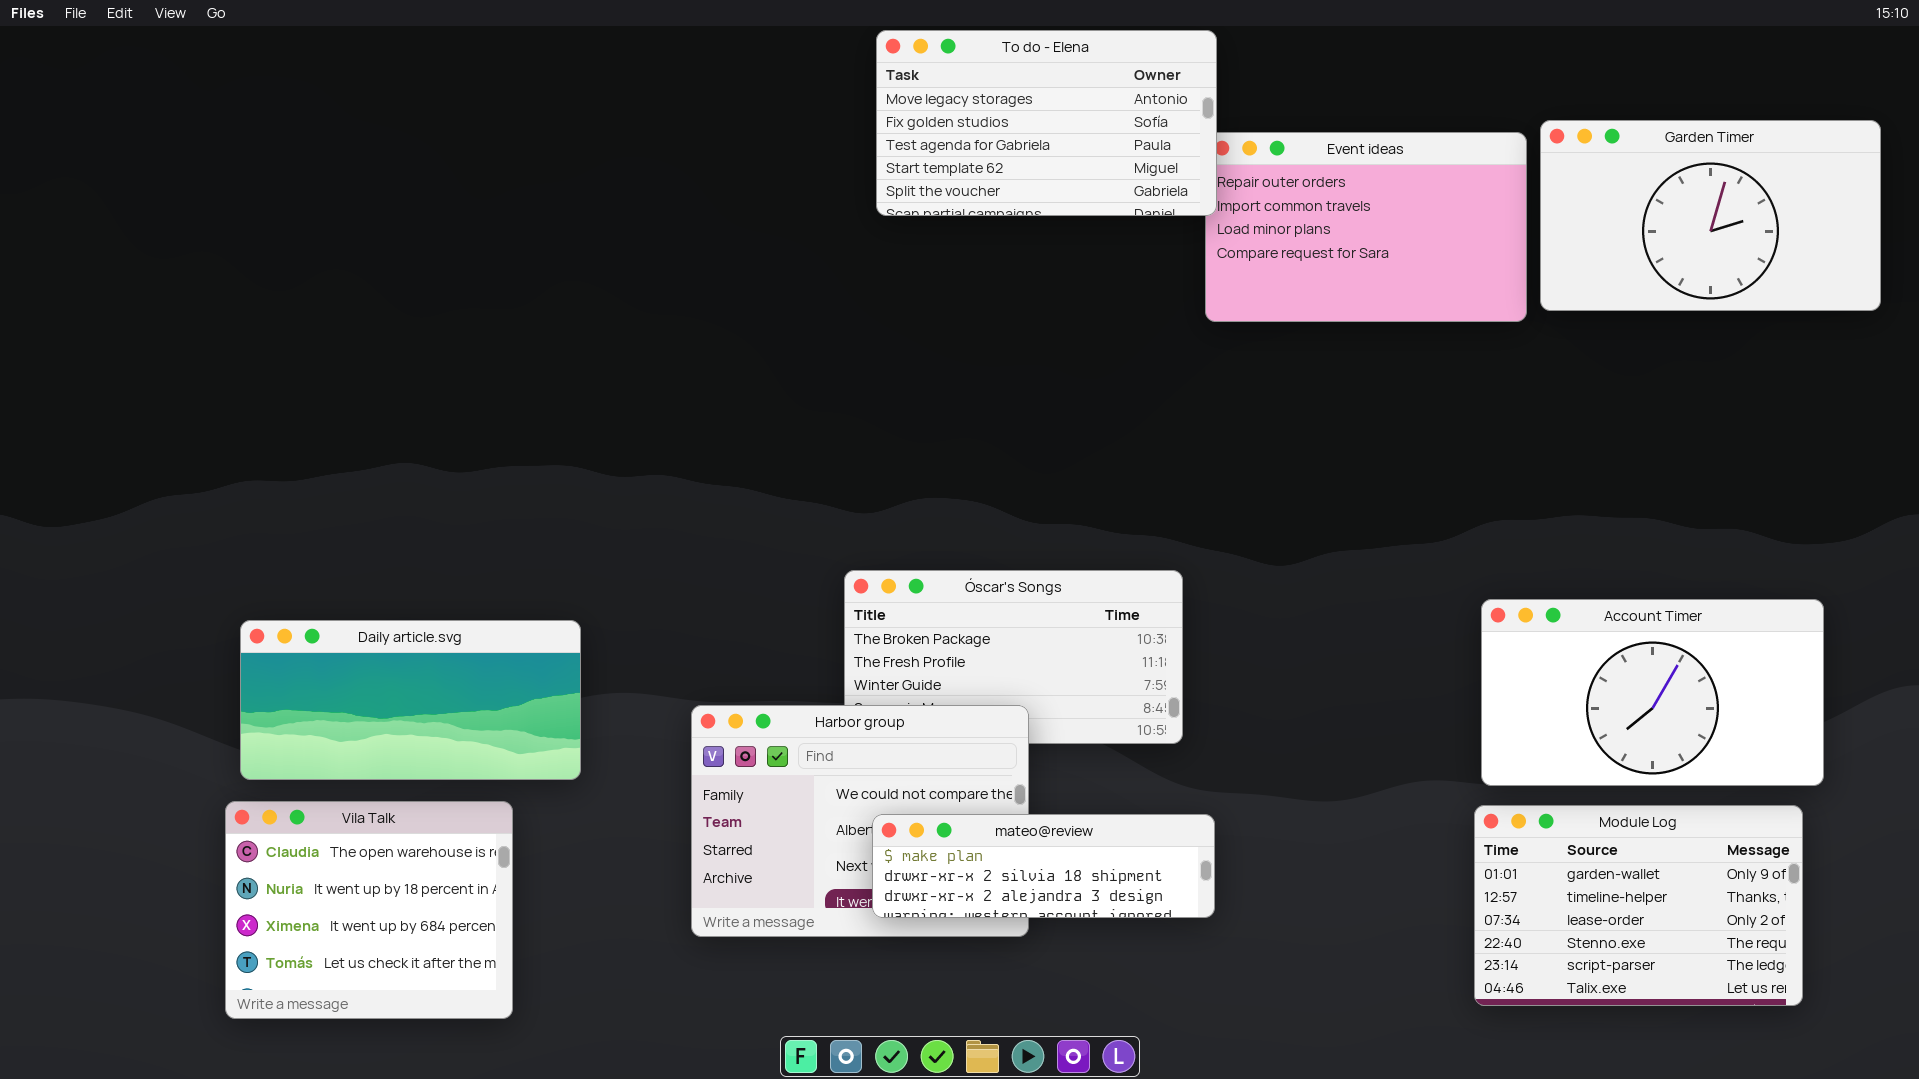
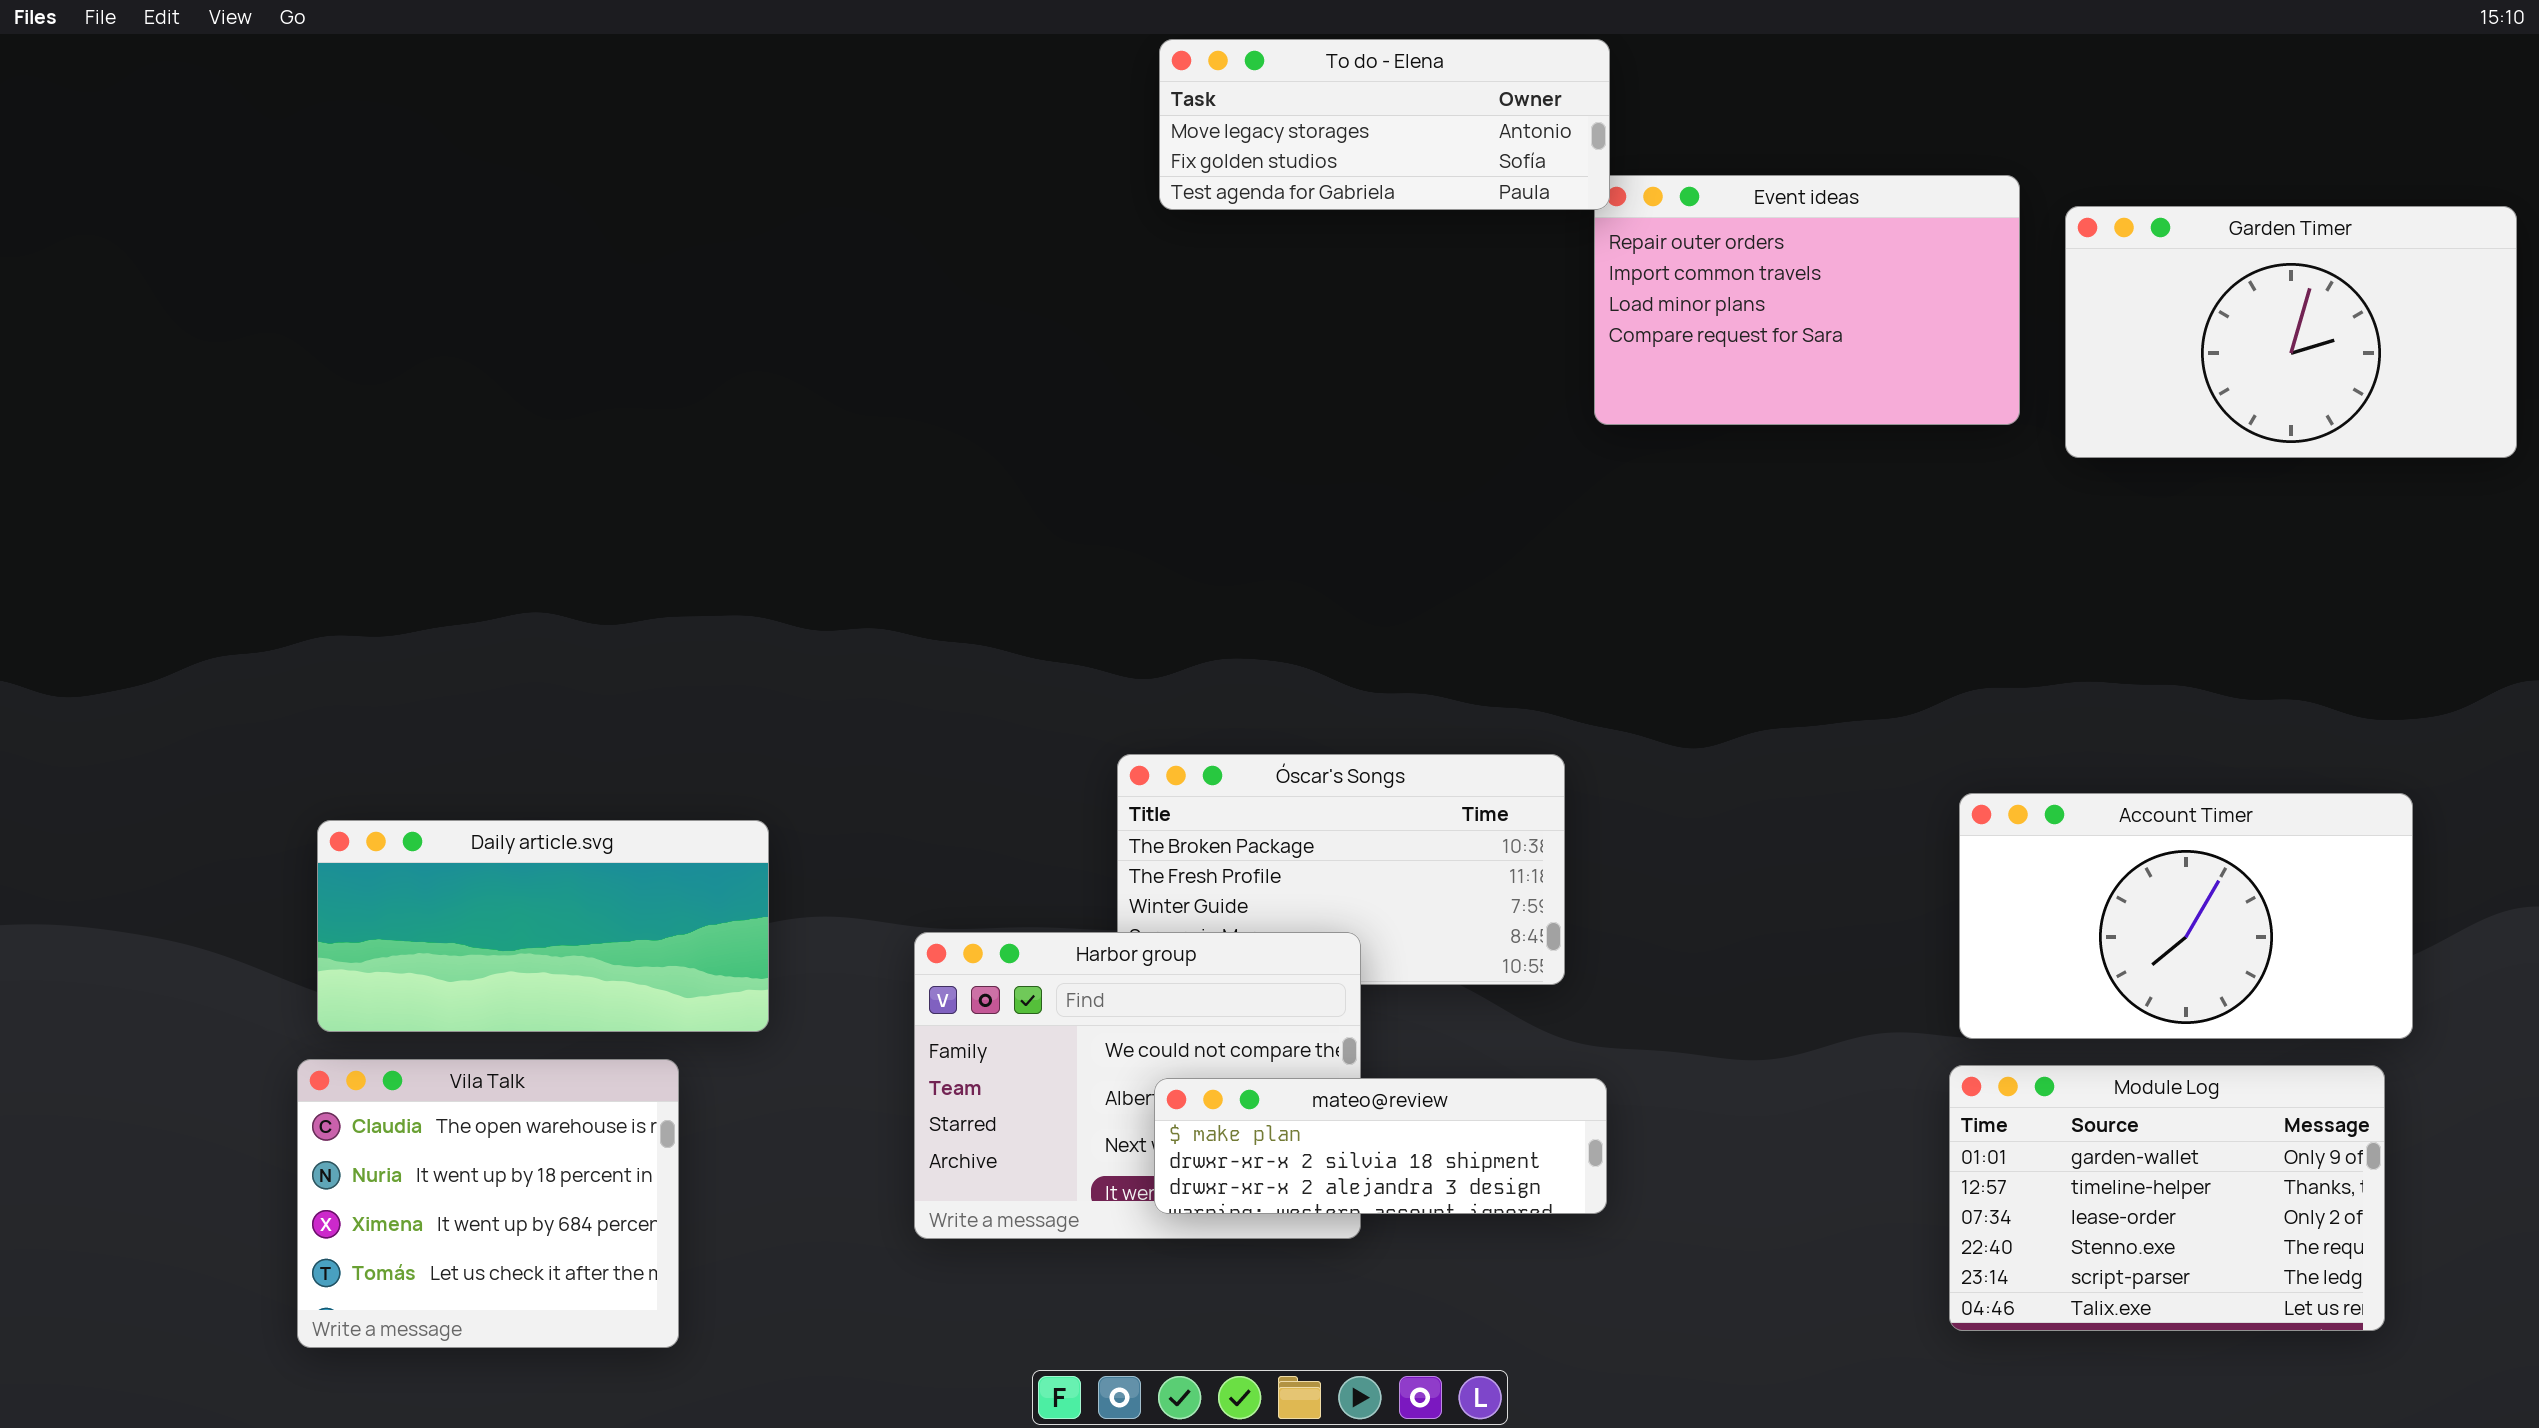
To do - Elena: [876,30,1217,216] -> [1159,39,1610,210], resized
Garden Timer: [1540,120,1881,311] -> [2065,206,2517,458], moved

